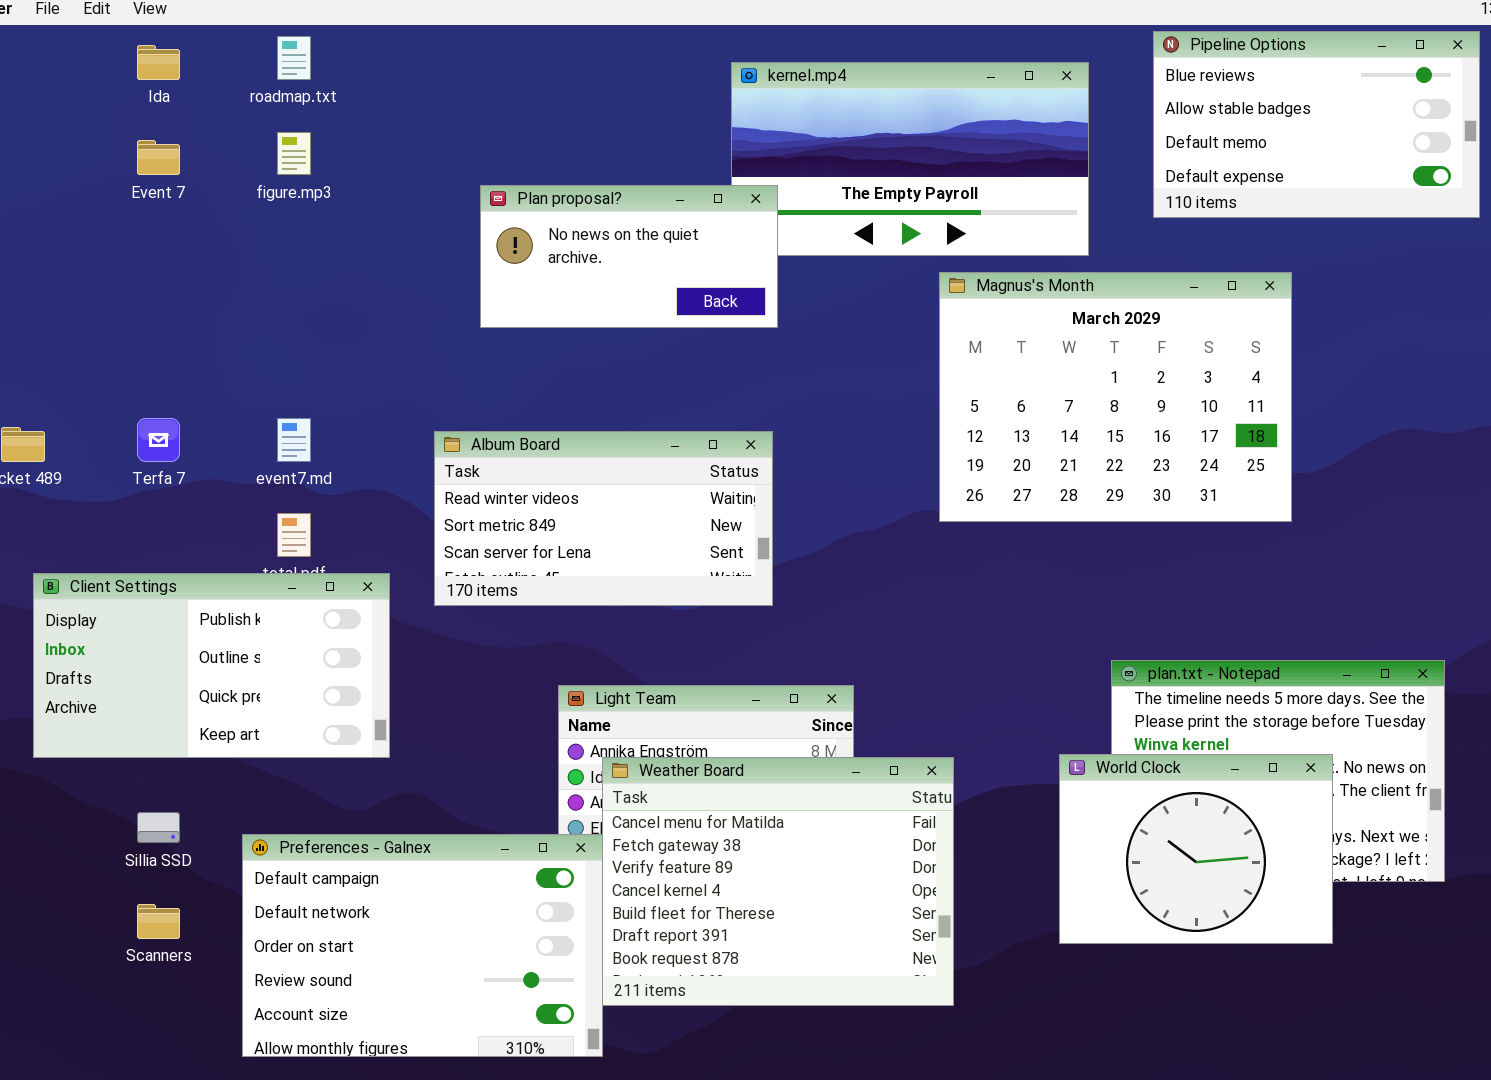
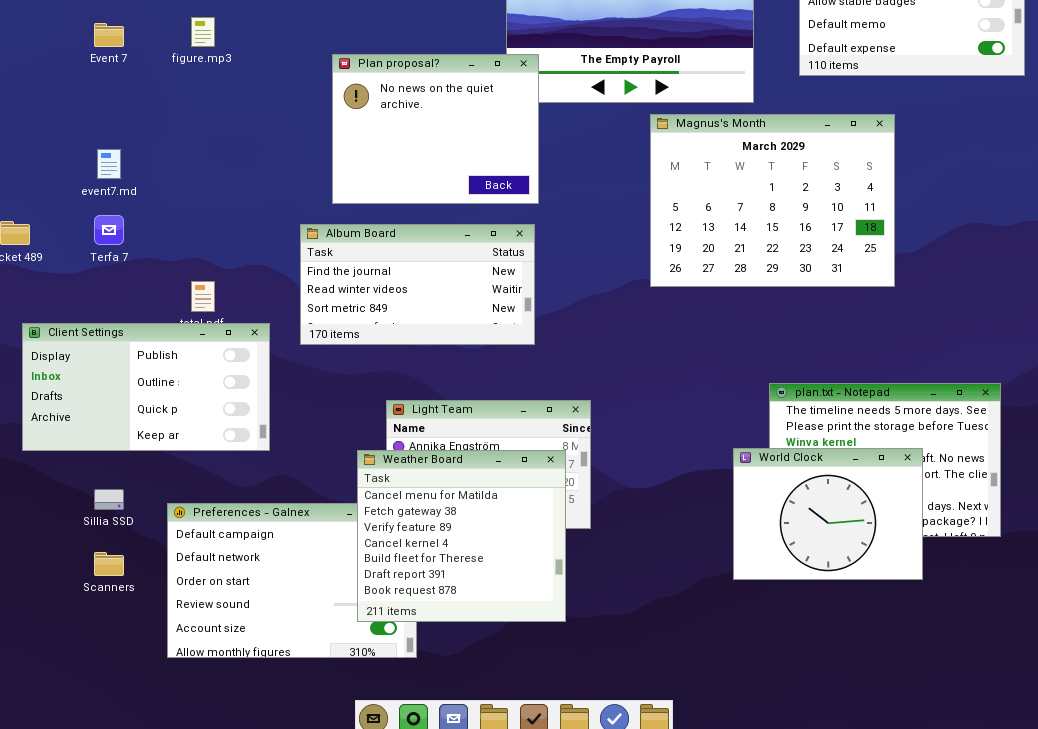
Plan proposal?: [480,185,778,328] -> [332,54,539,204], resized
event7.md: [277,418,311,462] -> [97,149,121,179], moved
Album Board: [434,431,773,606] -> [300,224,535,345], scrolled up 1 row
Weather Board: [602,757,954,1006] -> [357,450,566,622], moved, resized

